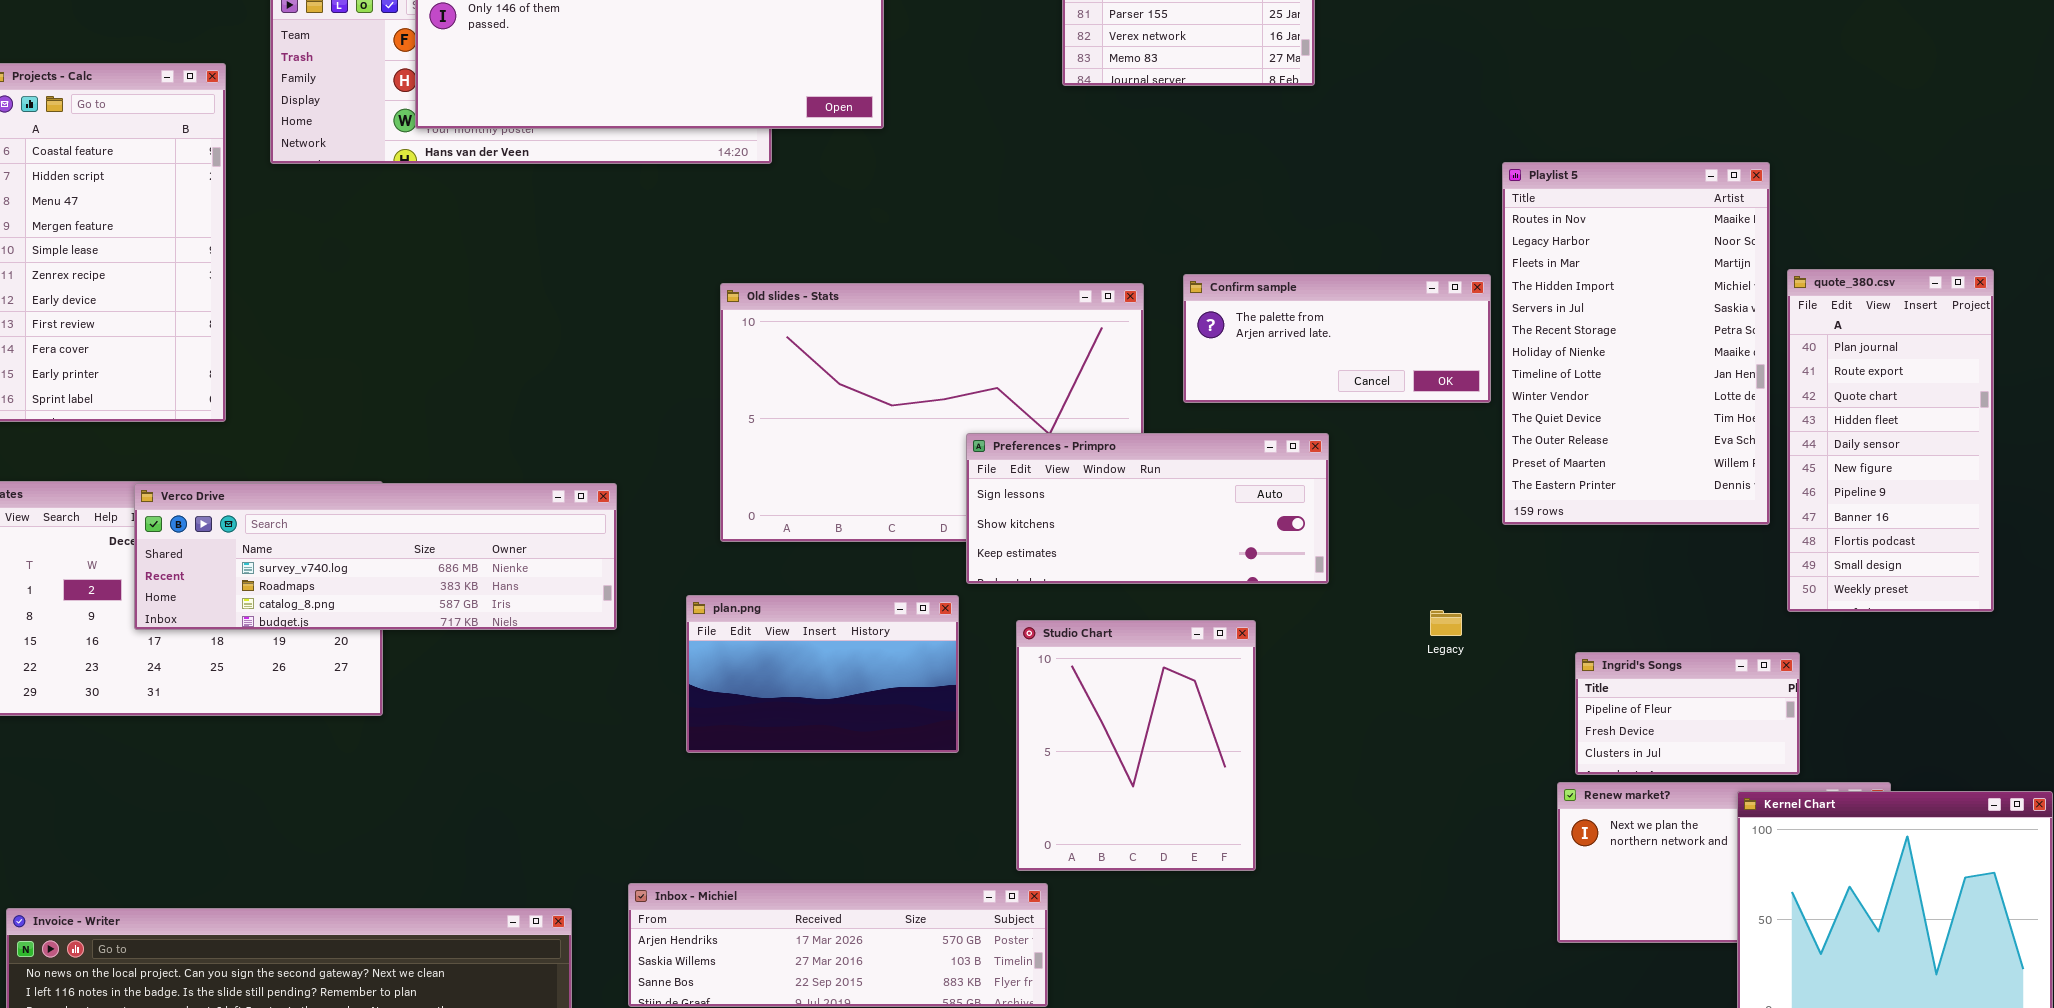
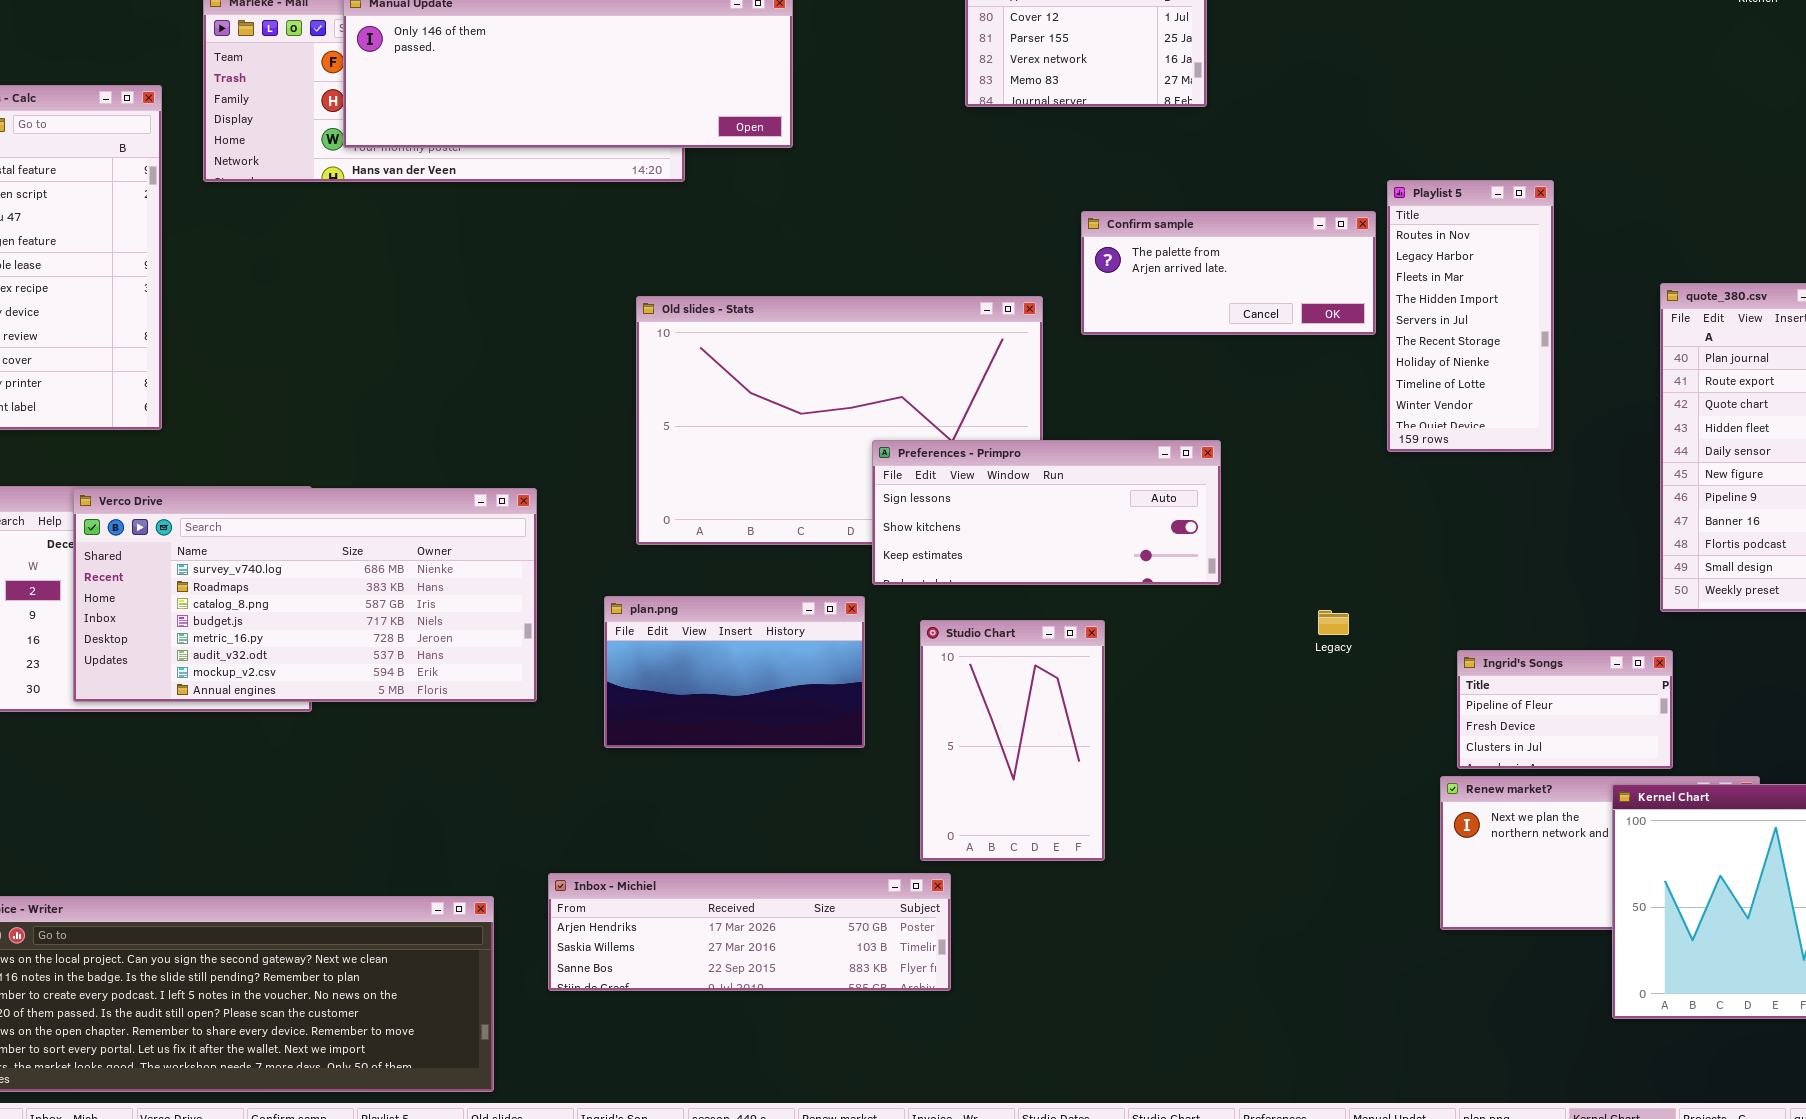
Playlist 5: [1502,162,1770,525] -> [1387,180,1554,452], resized
Confirm sample: [1183,274,1491,403] -> [1081,211,1376,335], moved
Verco Drive: [134,483,617,630] -> [73,488,537,702], resized
Studio Chart: [1016,620,1256,871] -> [920,620,1105,861], resized

